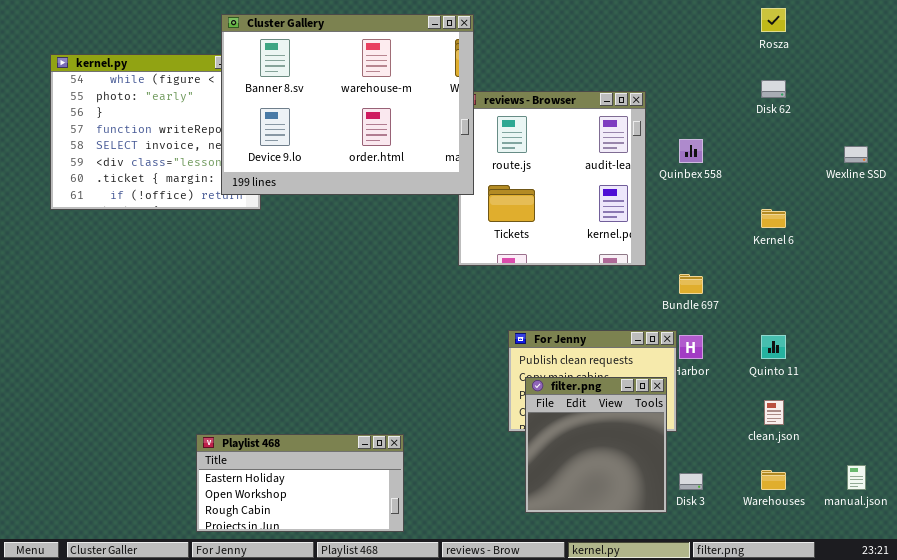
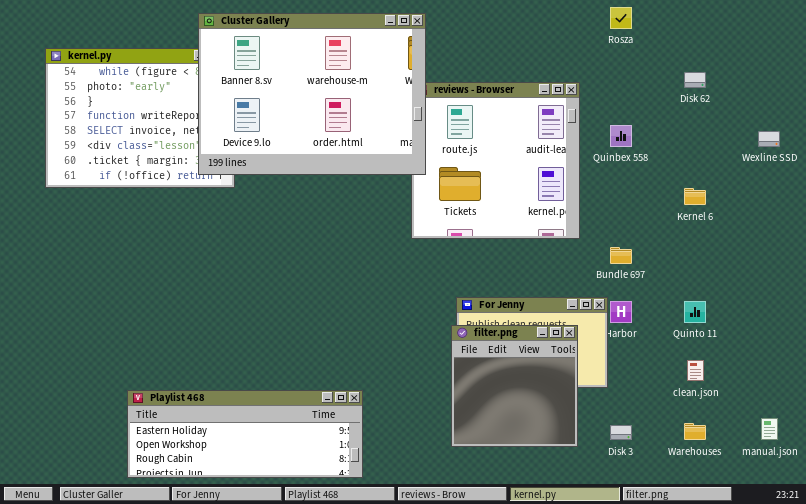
Rosza: [761,8,786,32] -> [610,7,632,29], moved
filter.png: [525,377,667,513] -> [451,325,578,447], moved
Playlist 468: [196,434,404,532] -> [127,390,363,478], resized

